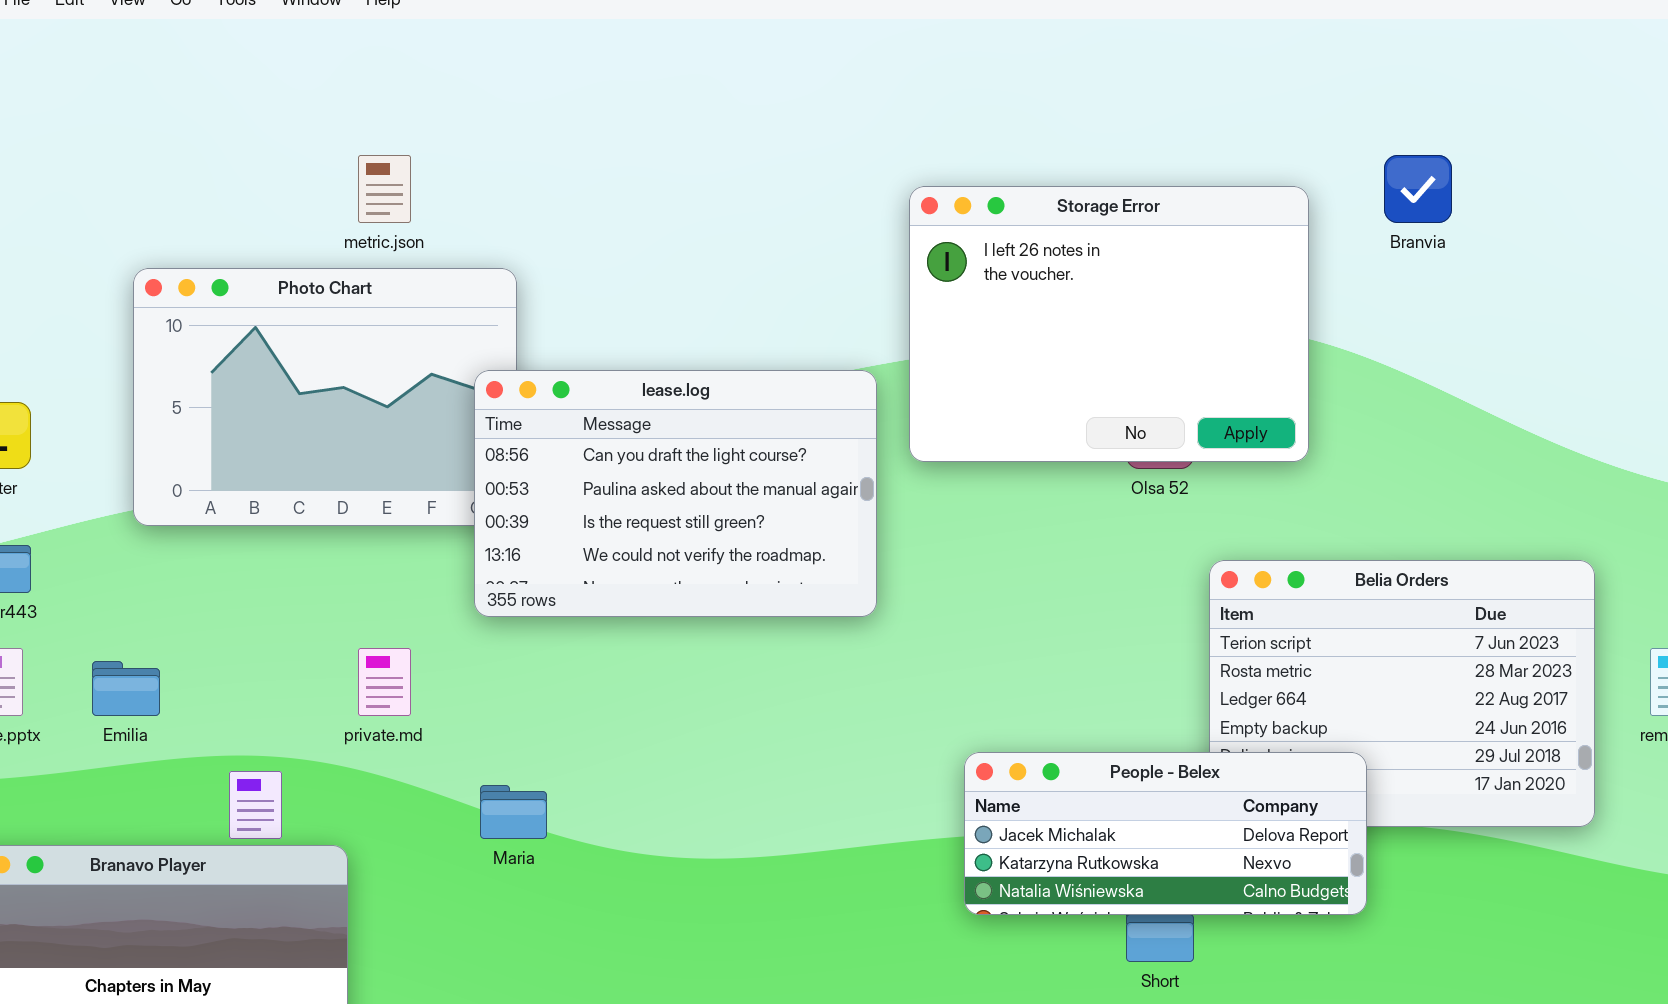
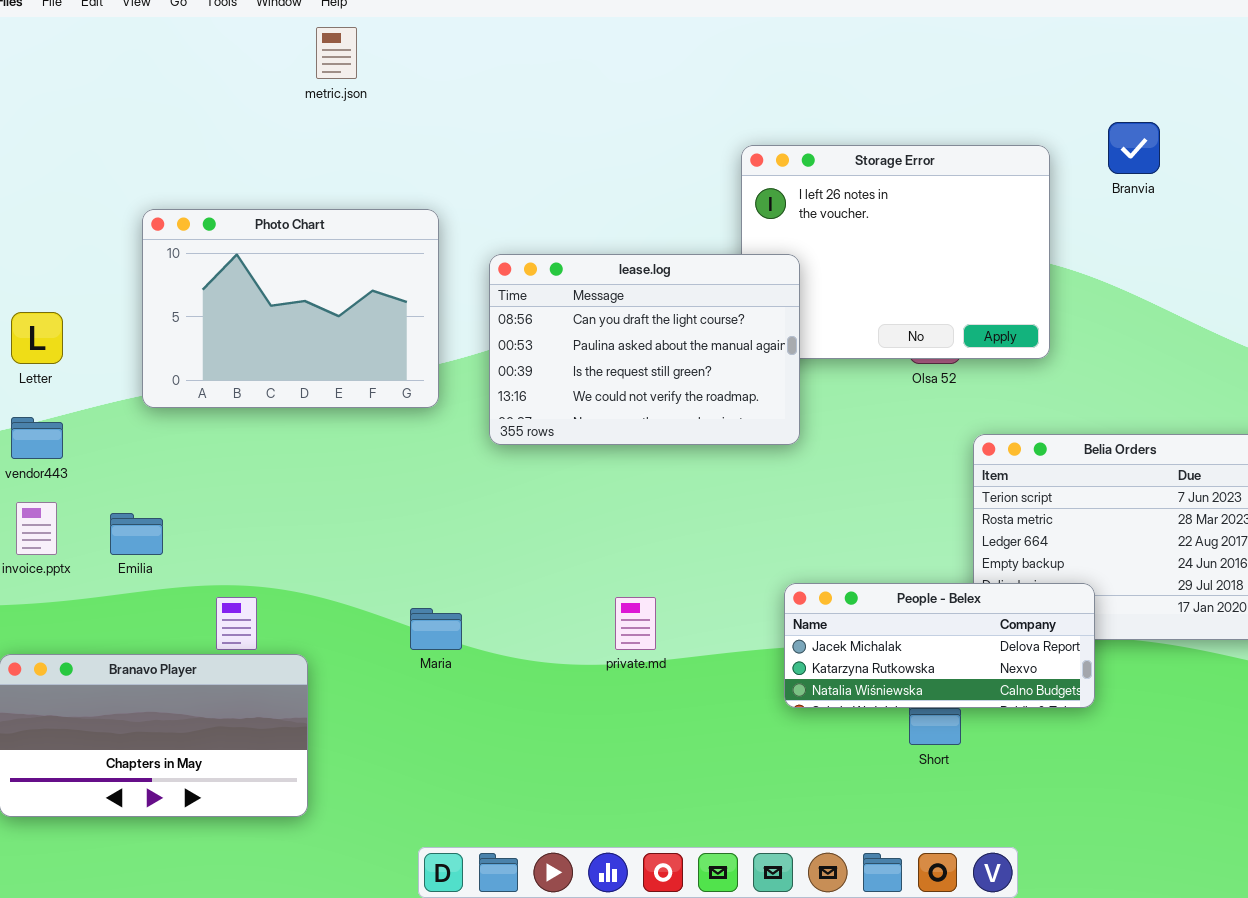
metric.json: [358,155,411,223] -> [316,27,357,79], moved
lease.log: [474,370,877,617] -> [489,254,800,445], moved
private.md: [358,648,411,716] -> [615,597,656,650], moved

